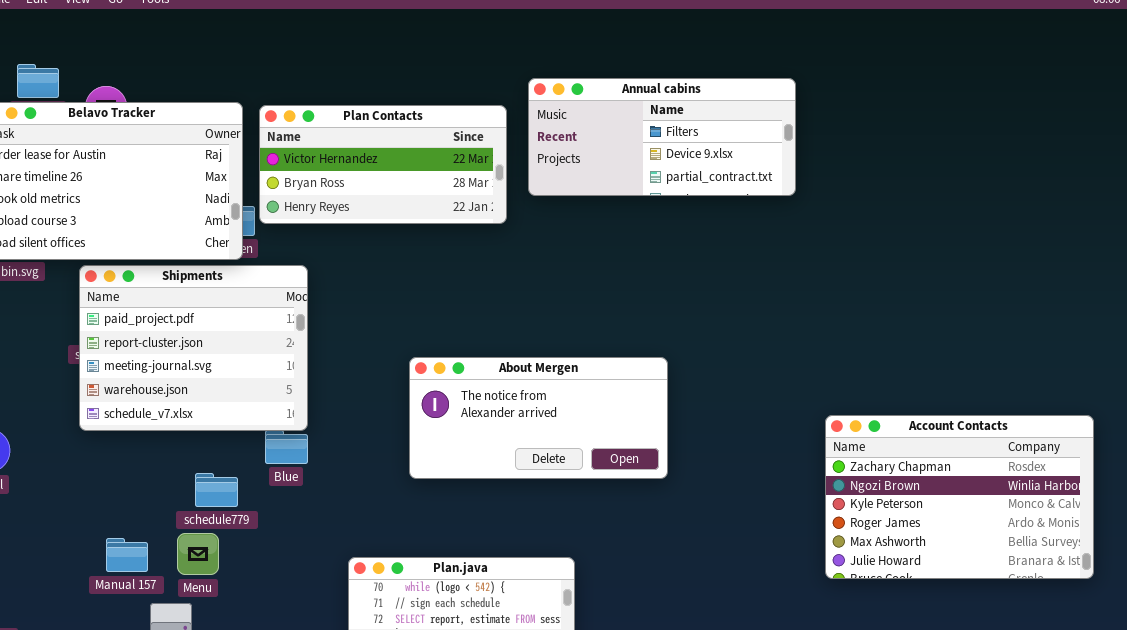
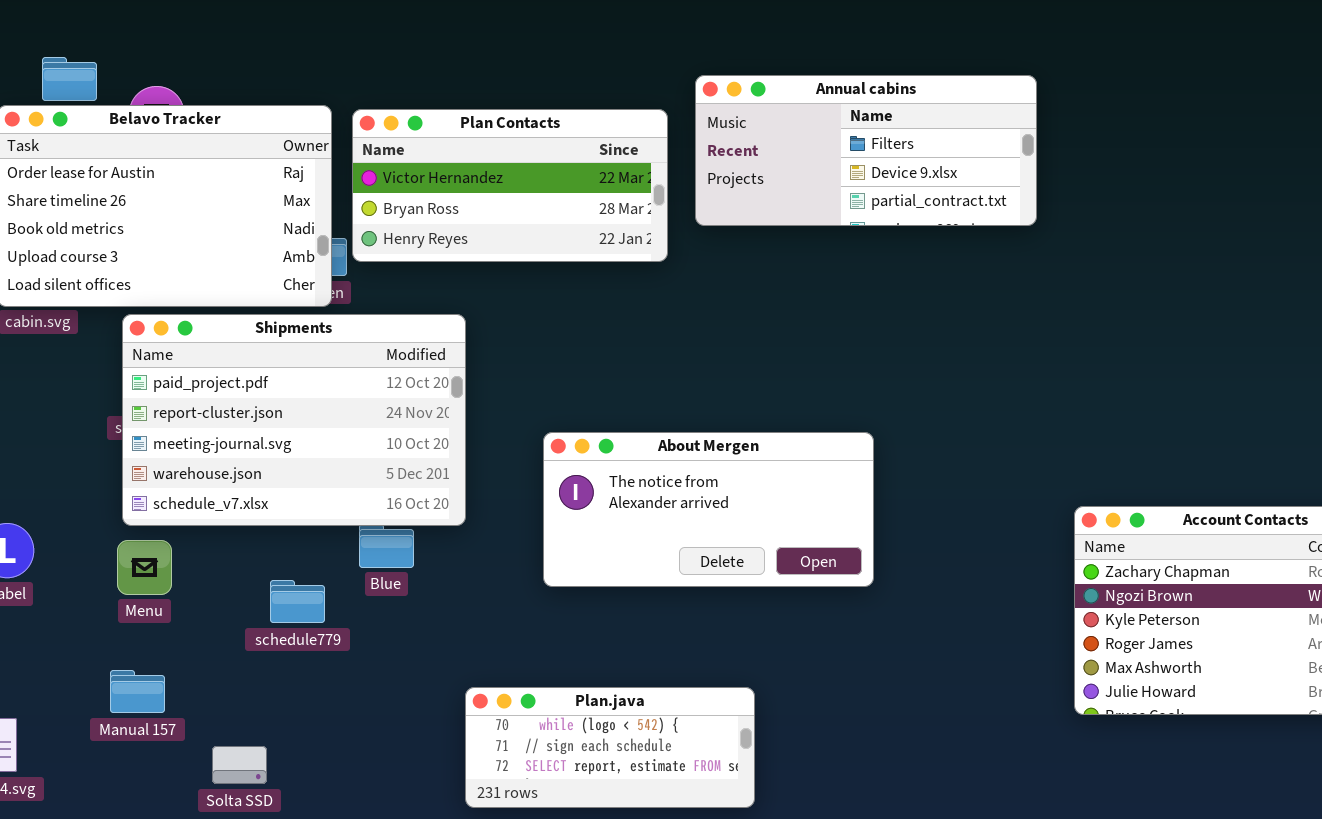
Shipments: [79,265,308,431] -> [122,314,466,526], resized
Menu: [177,533,219,575] -> [117,540,172,595], moved
Manual 157: [106,538,148,572] -> [110,670,165,713], moved

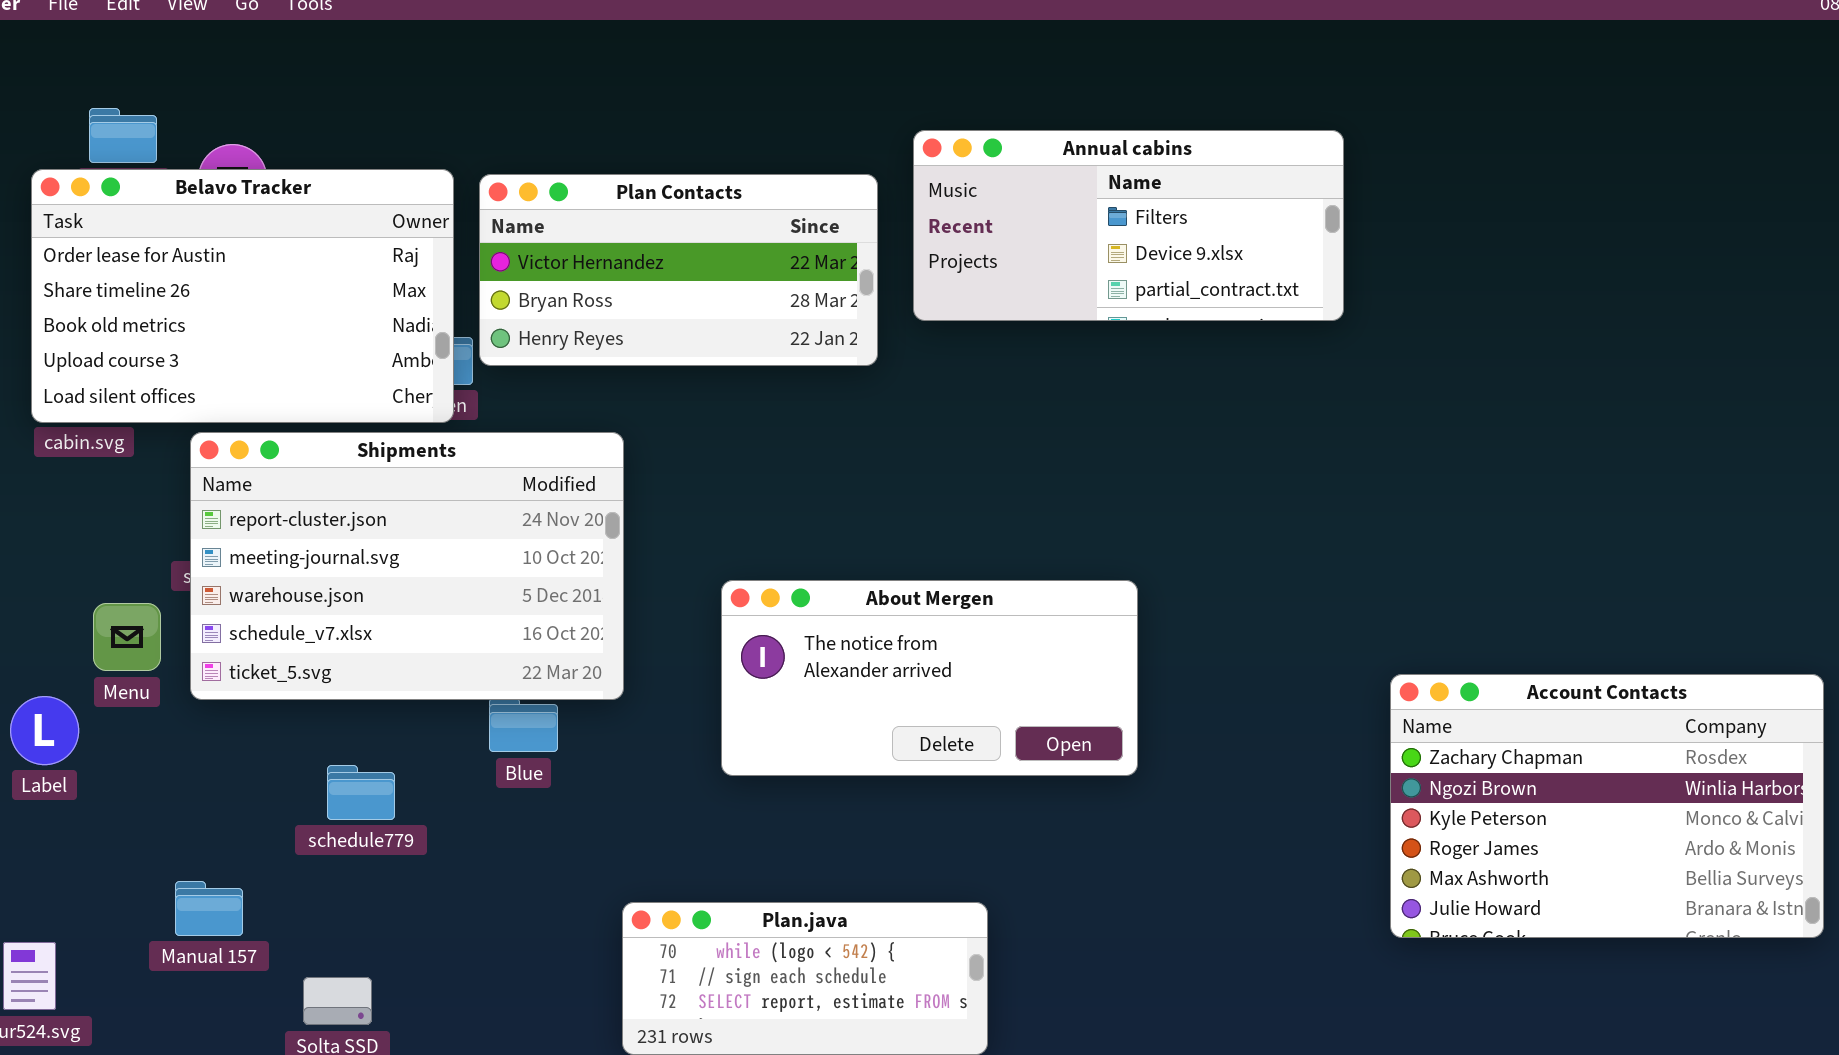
Shipments: [122,314,466,526] -> [190,432,624,700], scrolled down 1 row
Menu: [117,540,172,595] -> [93,603,161,671], moved
schedule779: [270,580,325,623] -> [327,765,395,820], moved

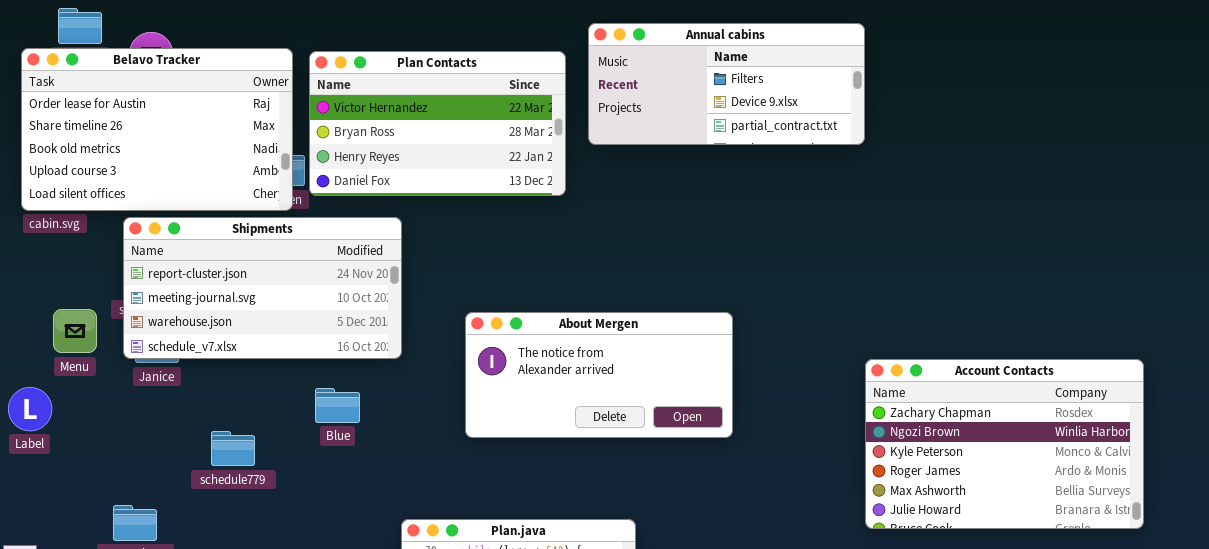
Plan Contacts: [479,174,878,366] -> [309,51,566,196], resized
Shipments: [190,432,624,700] -> [123,217,402,359], resized
Menu: [93,603,161,671] -> [53,309,97,353], moved
Account Contacts: [1390,674,1824,938] -> [865,359,1144,529], moved

